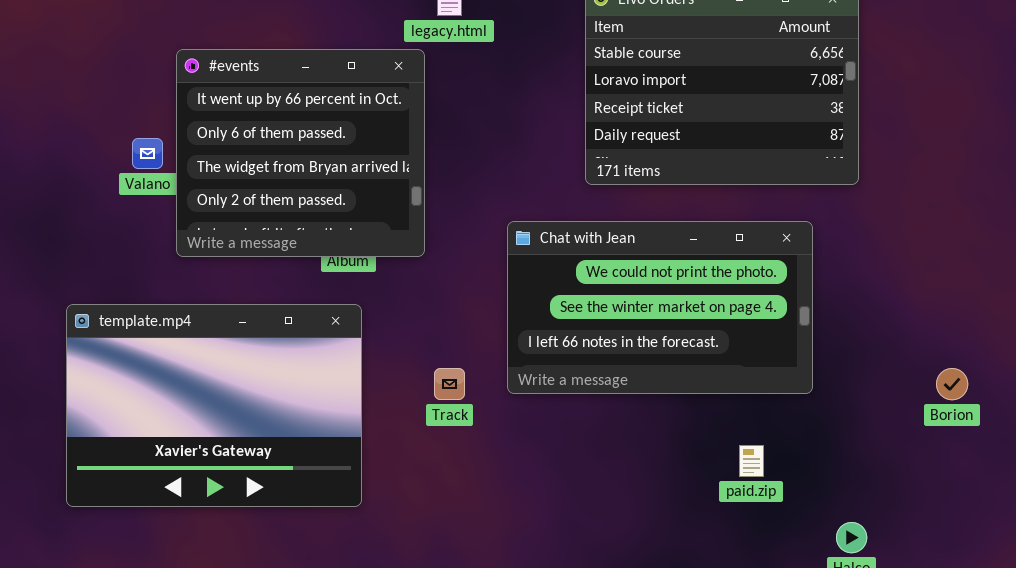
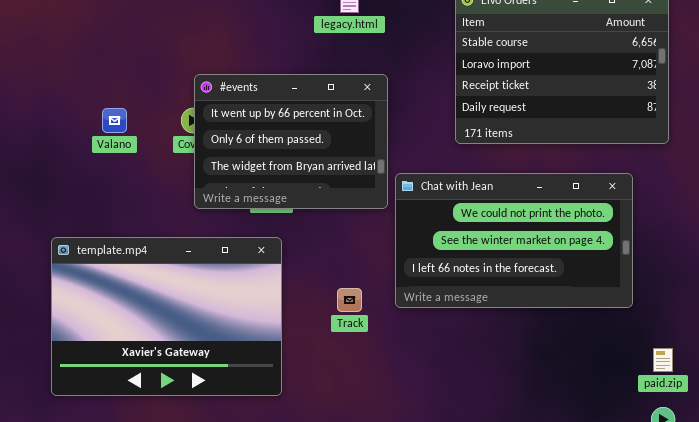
#events: [176,49,425,257] -> [194,74,388,209], moved, resized
paid.zip: [739,445,764,477] -> [653,348,673,372], moved

